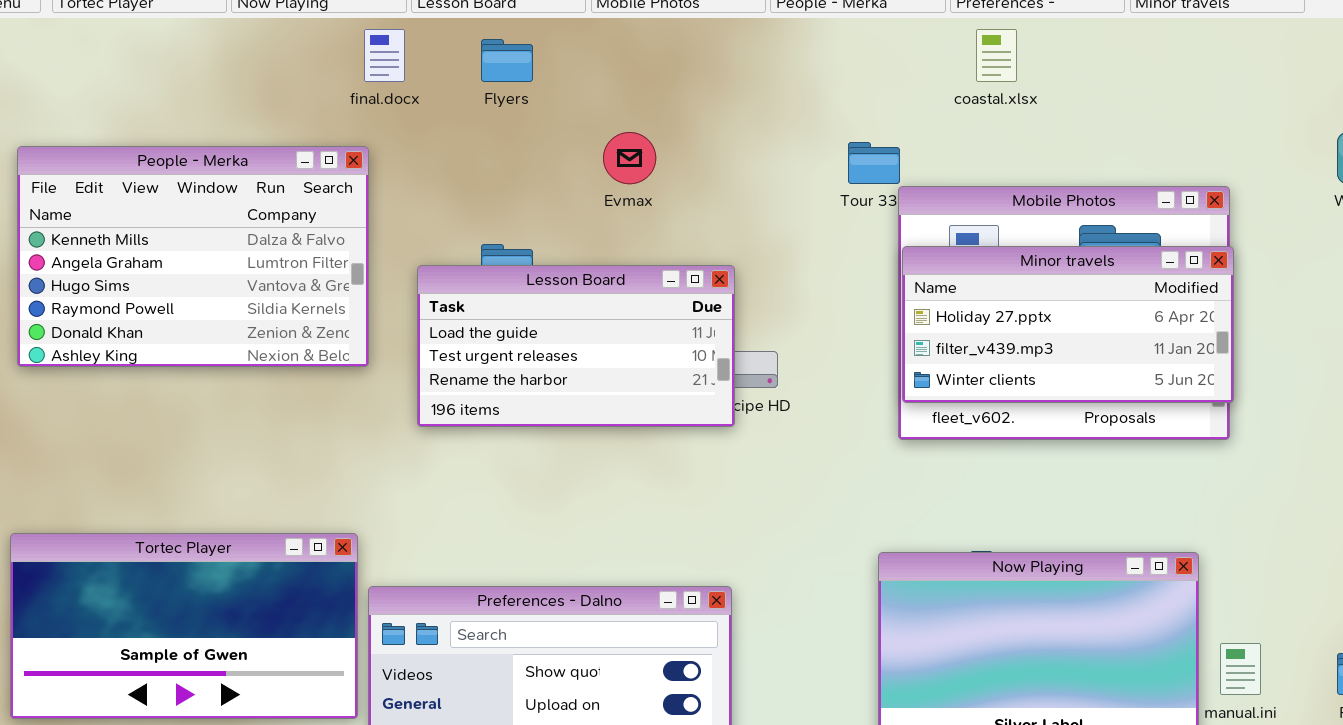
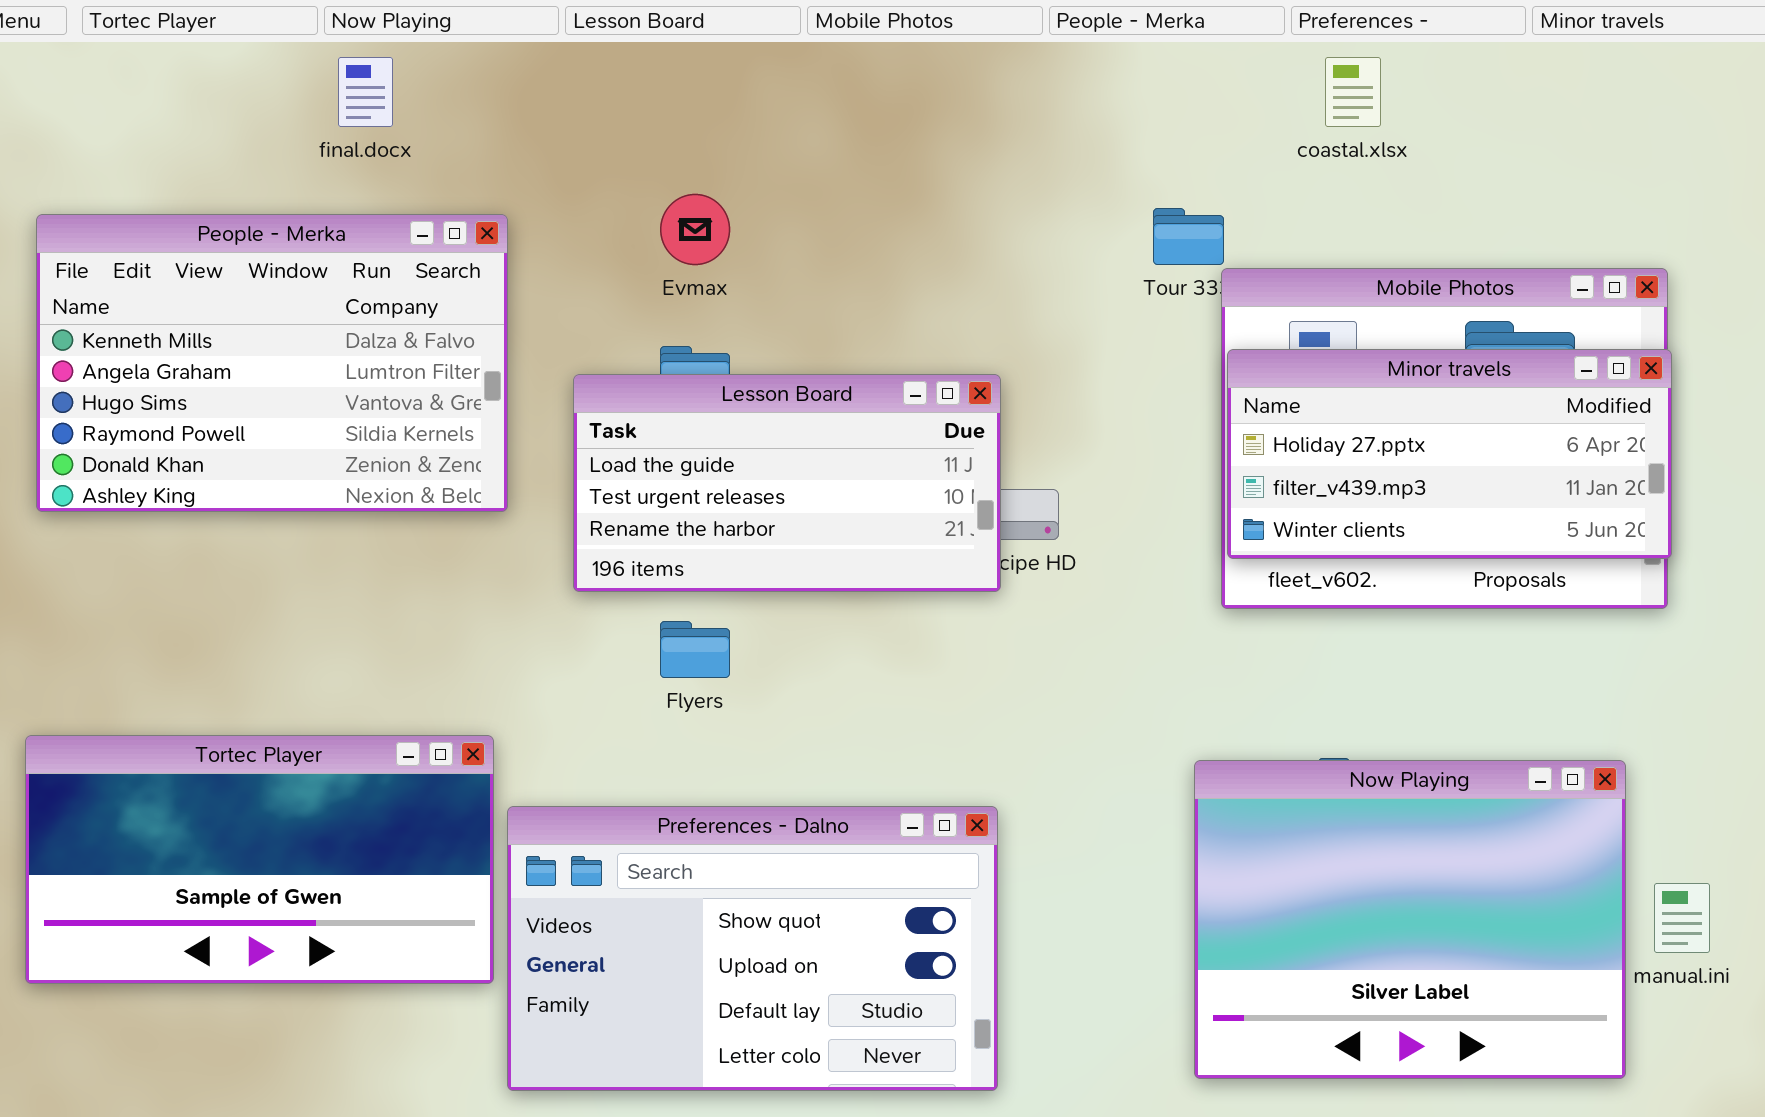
final.docx: [364,29,405,82] -> [338,57,393,127], moved
Flyers: [481,39,533,82] -> [660,621,730,678], moved
Evmax: [603,132,656,184] -> [660,194,730,265], moved

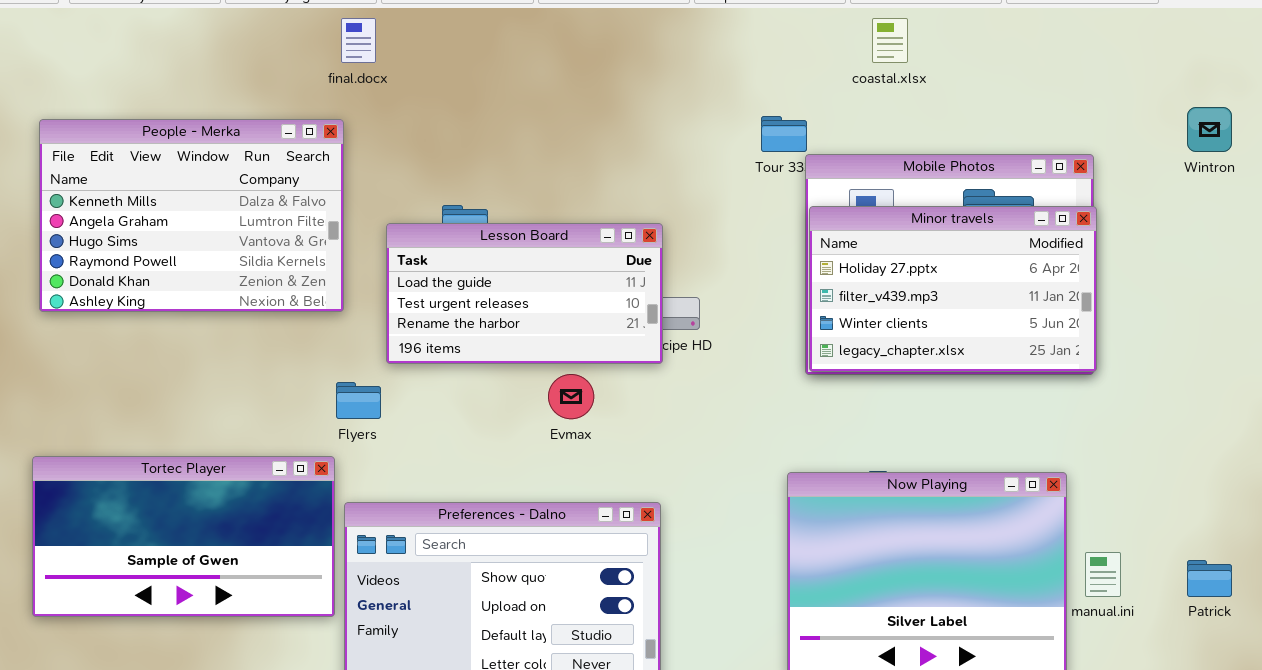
final.docx: [338,57,393,127] -> [341,18,376,63], moved
Evmax: [660,194,730,265] -> [548,374,594,419], moved
Minor travels: [1227,349,1672,559] -> [809,206,1097,372], resized
Flyers: [660,621,730,678] -> [336,382,381,419], moved

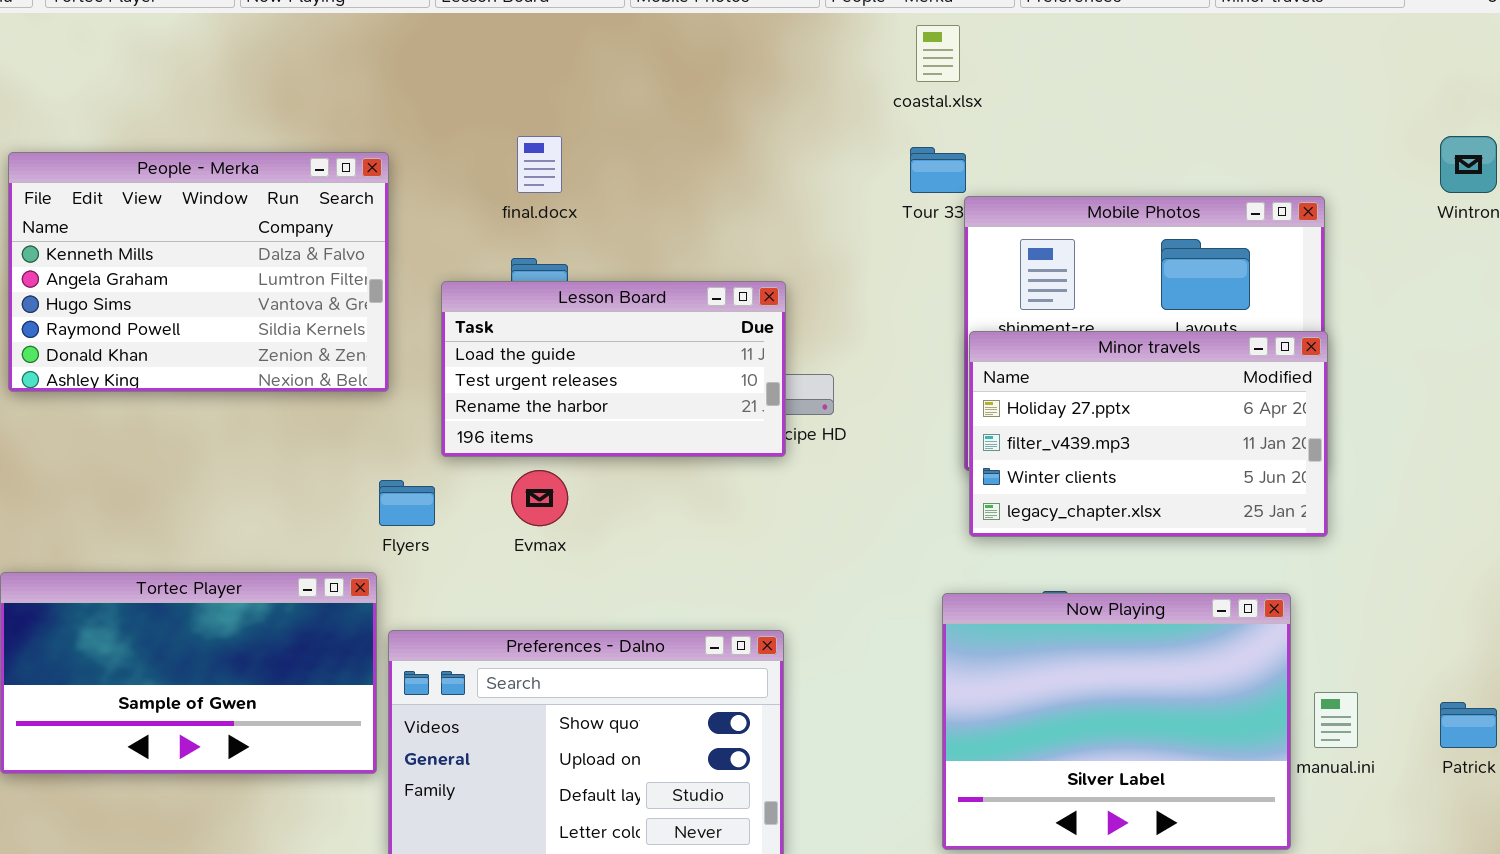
final.docx: [341,18,376,63] -> [517,136,562,193], moved
coastal.xlsx: [872,18,908,63] -> [916,25,960,82], moved
Minor travels: [809,206,1097,372] -> [969,331,1328,537], moved
Evmax: [548,374,594,419] -> [511,470,568,526], moved

